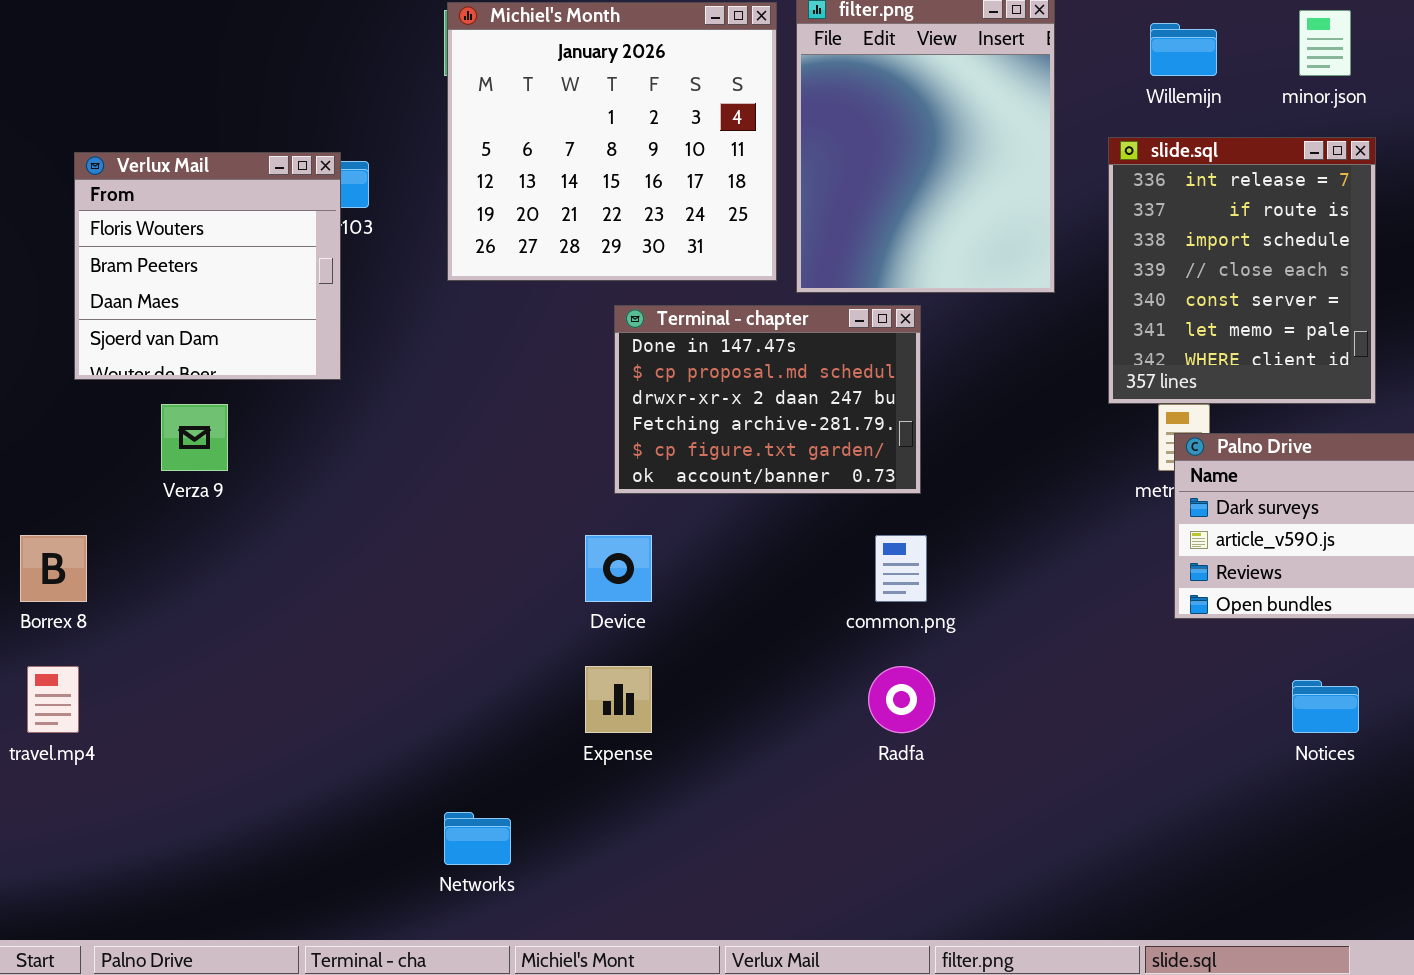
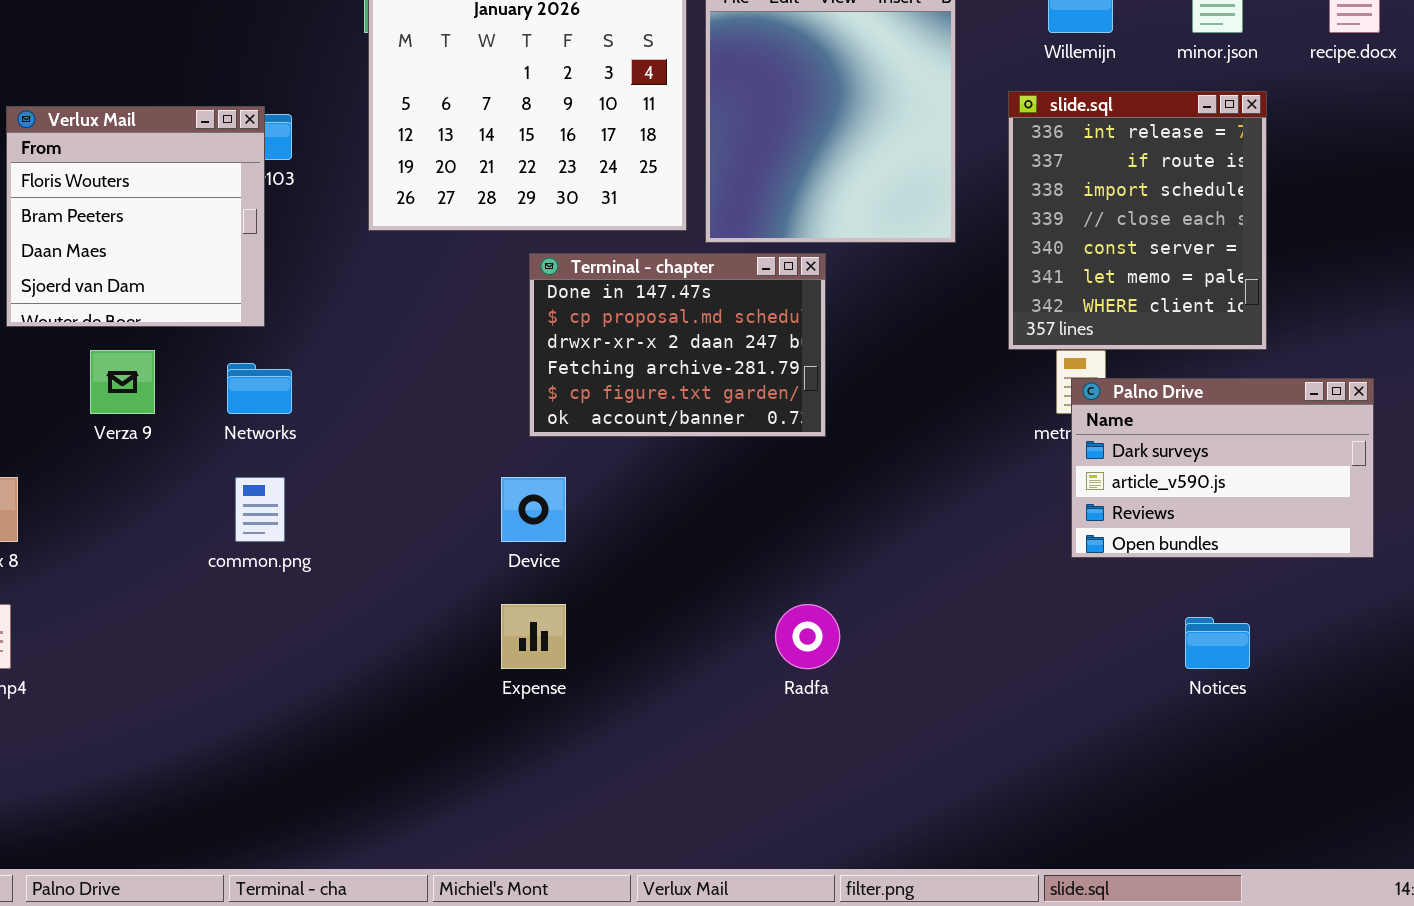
common.png: [875,535,927,602] -> [235,477,285,542], moved
Networks: [444,812,511,865] -> [227,363,292,414], moved

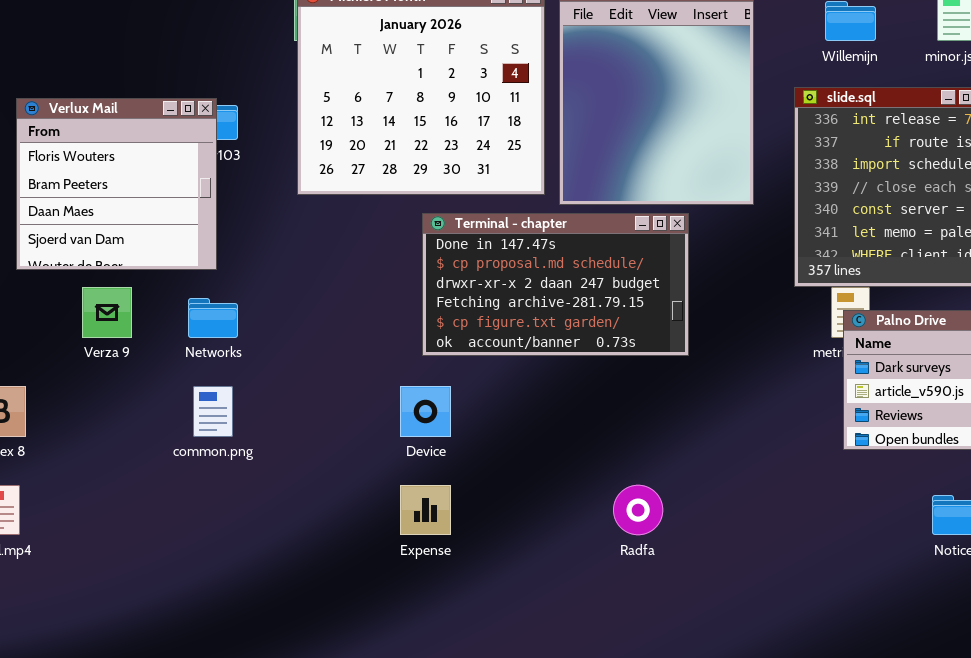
Terminal - chapter: [529,253,826,437] -> [422,213,689,356], resized

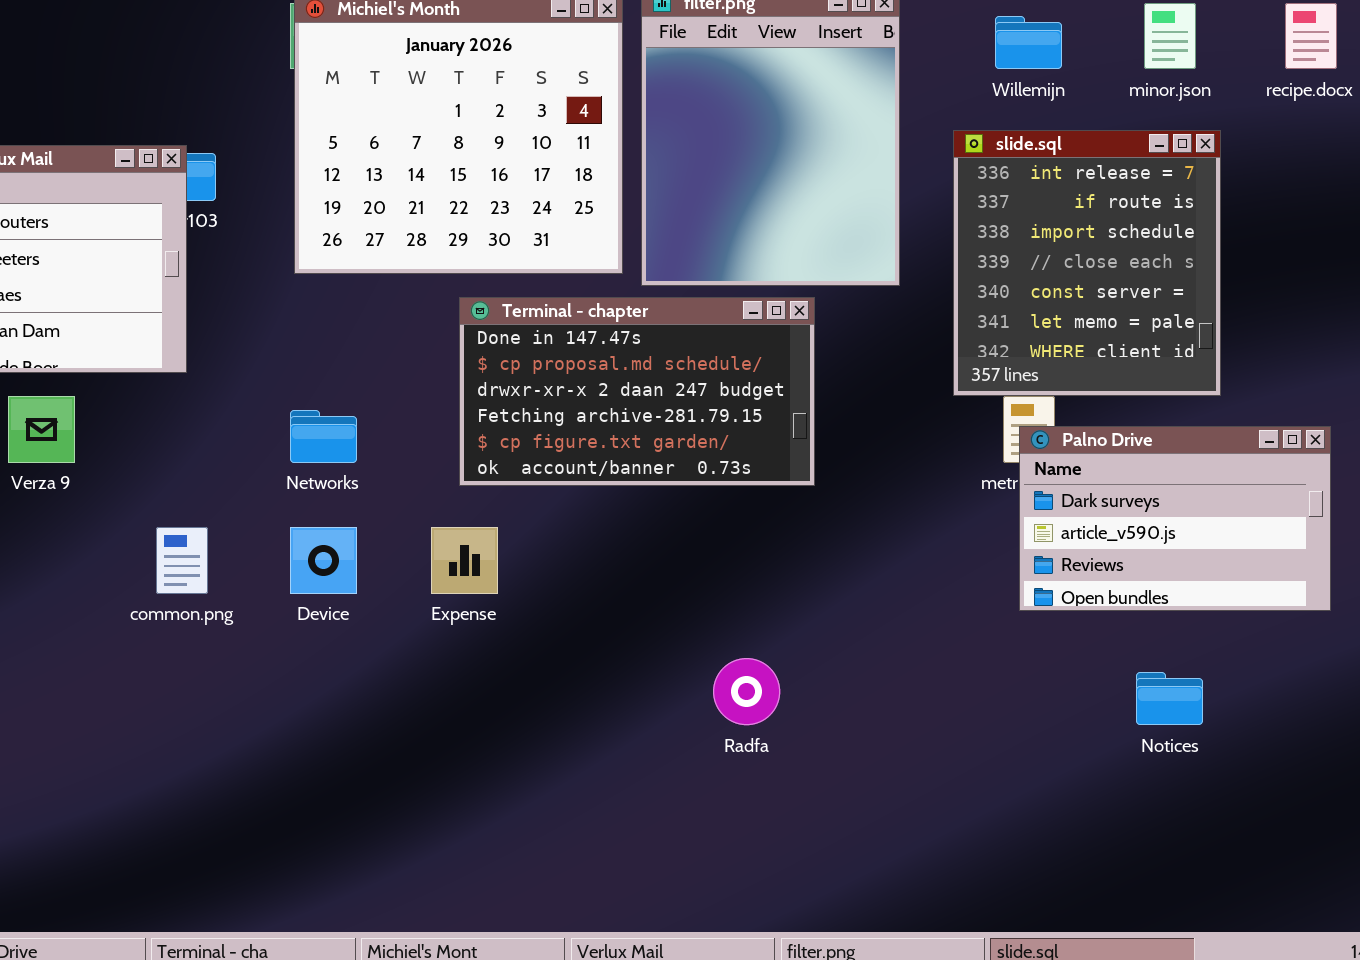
Networks: [188,298,238,338] -> [290,410,357,463], moved
Device: [400,386,451,437] -> [290,527,357,594], moved
Expense: [400,485,451,535] -> [431,527,498,594], moved

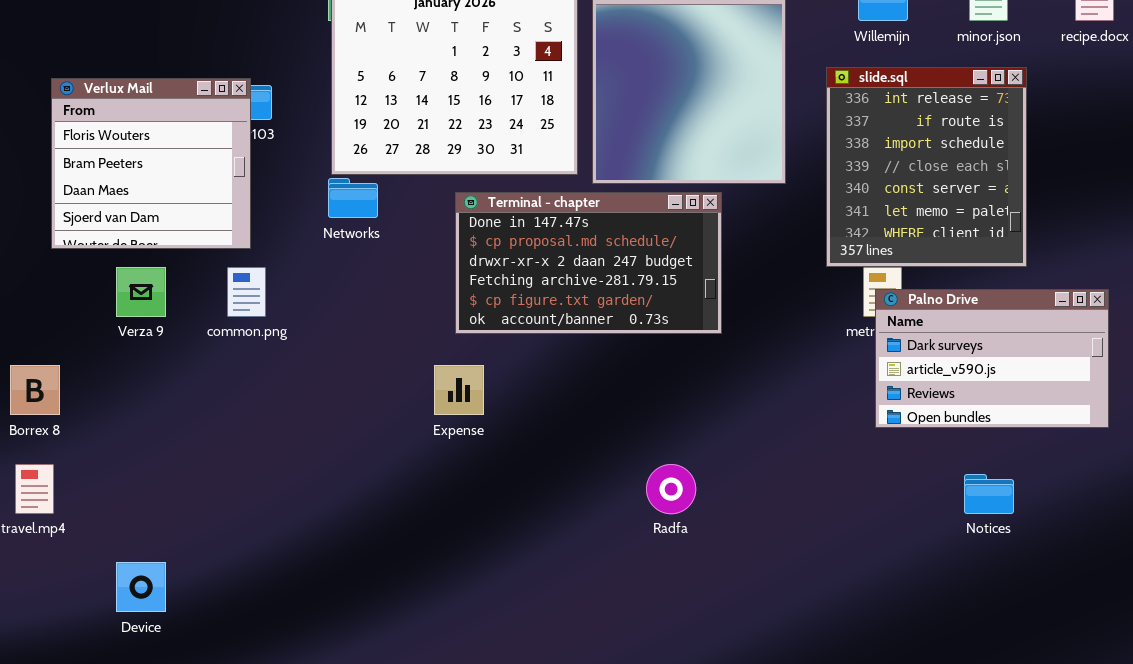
Networks: [290,410,357,463] -> [328,178,378,218], moved
common.png: [156,527,208,594] -> [227,267,266,317], moved
Device: [290,527,357,594] -> [116,562,166,612], moved

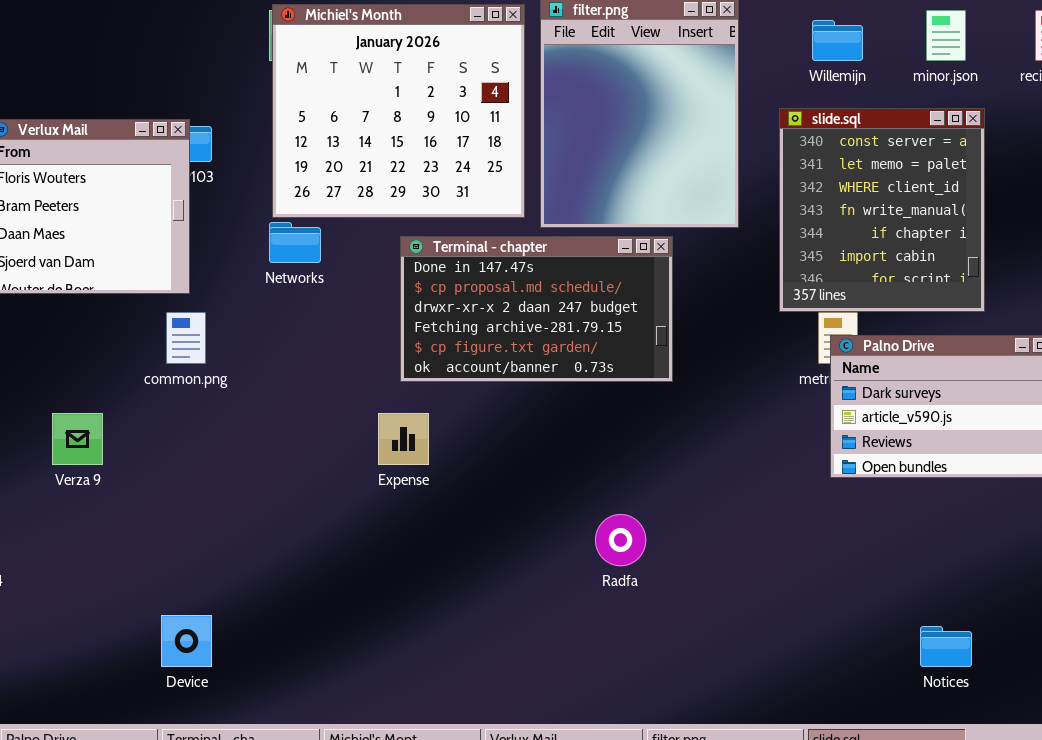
slide.sql: [826,67,1027,267] -> [779,108,985,312], scrolled down 4 rows
Verza 9: [116,267,166,317] -> [52,413,103,465], moved
Notices: [964,474,1014,514] -> [920,626,972,667], moved
Device: [116,562,166,612] -> [161,615,212,667], moved

